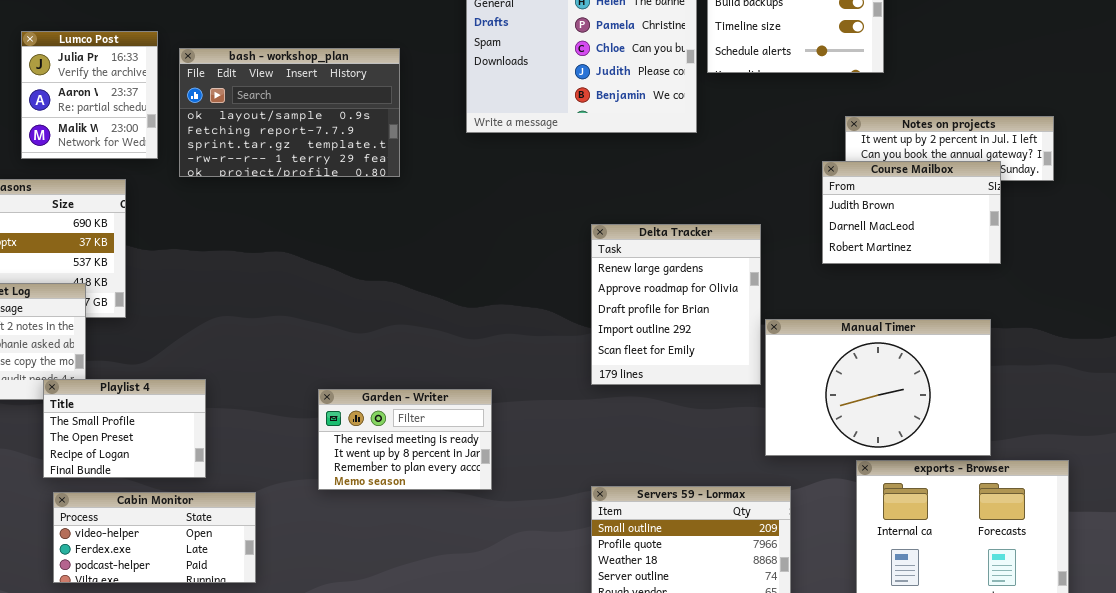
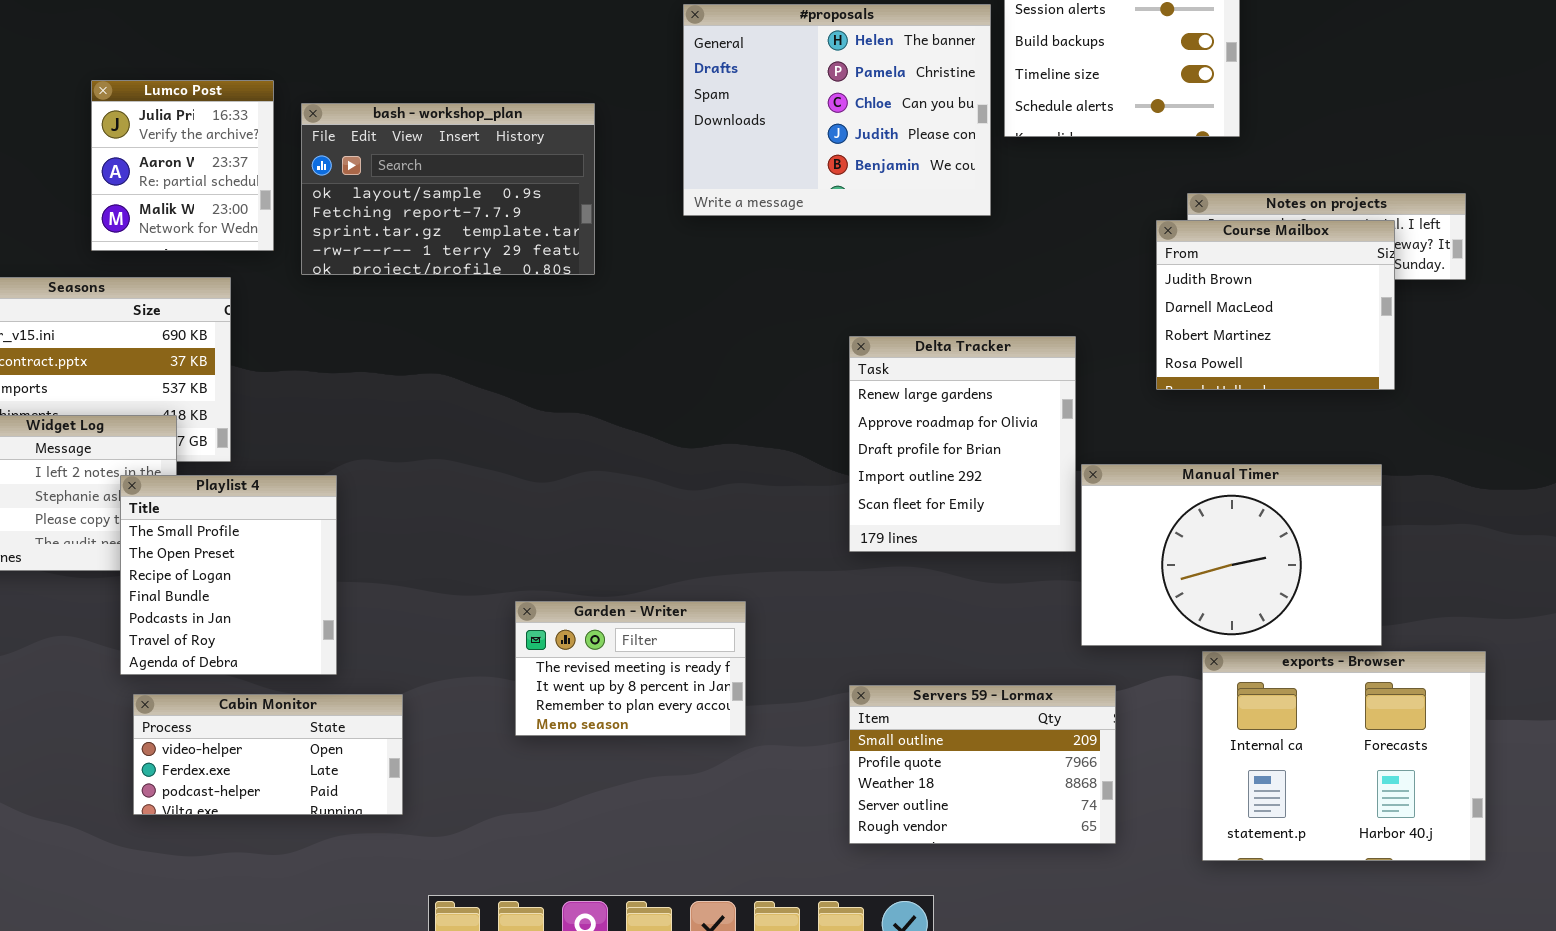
Course Mailbox: [822,161,1001,264] -> [1156,220,1395,390], resized
Playlist 4: [43,379,206,478] -> [120,475,337,675], resized
Garden - Writer: [318,389,492,490] -> [515,601,746,736], moved

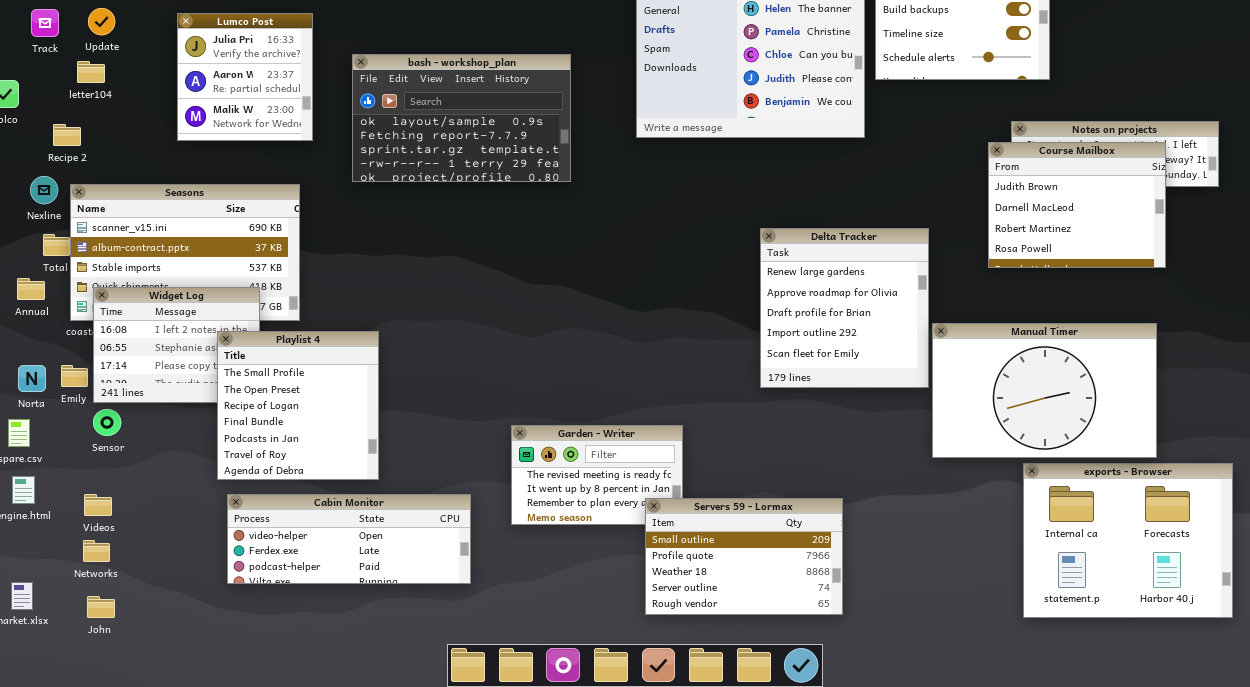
Lumco Post: [91,80,274,251] -> [177,13,313,141], moved
Servers 59 - Lormax: [849,685,1116,844] -> [645,498,843,615], moved
Cabin Monitor: [133,694,403,815] -> [227,494,471,584], resized

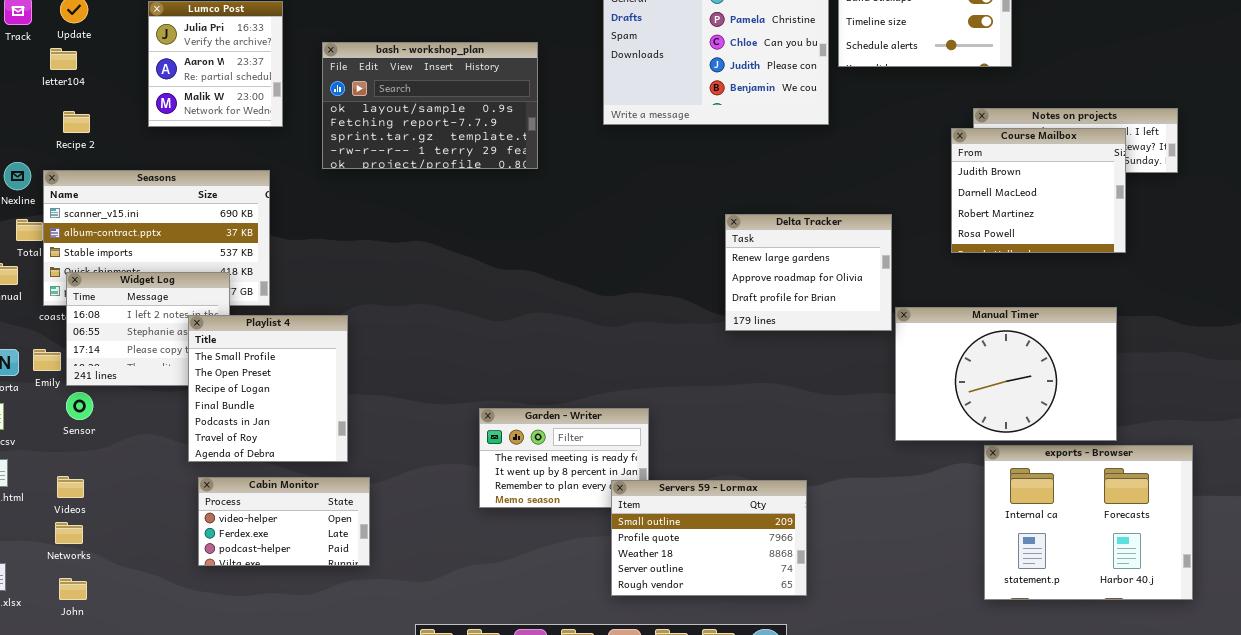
Recipe 2: [53,124,81,146] -> [63,111,90,133], moved
Delta Tracker: [760,228,929,388] -> [725,214,892,331], resized
Cabin Monitor: [227,494,471,584] -> [198,477,370,566], resized

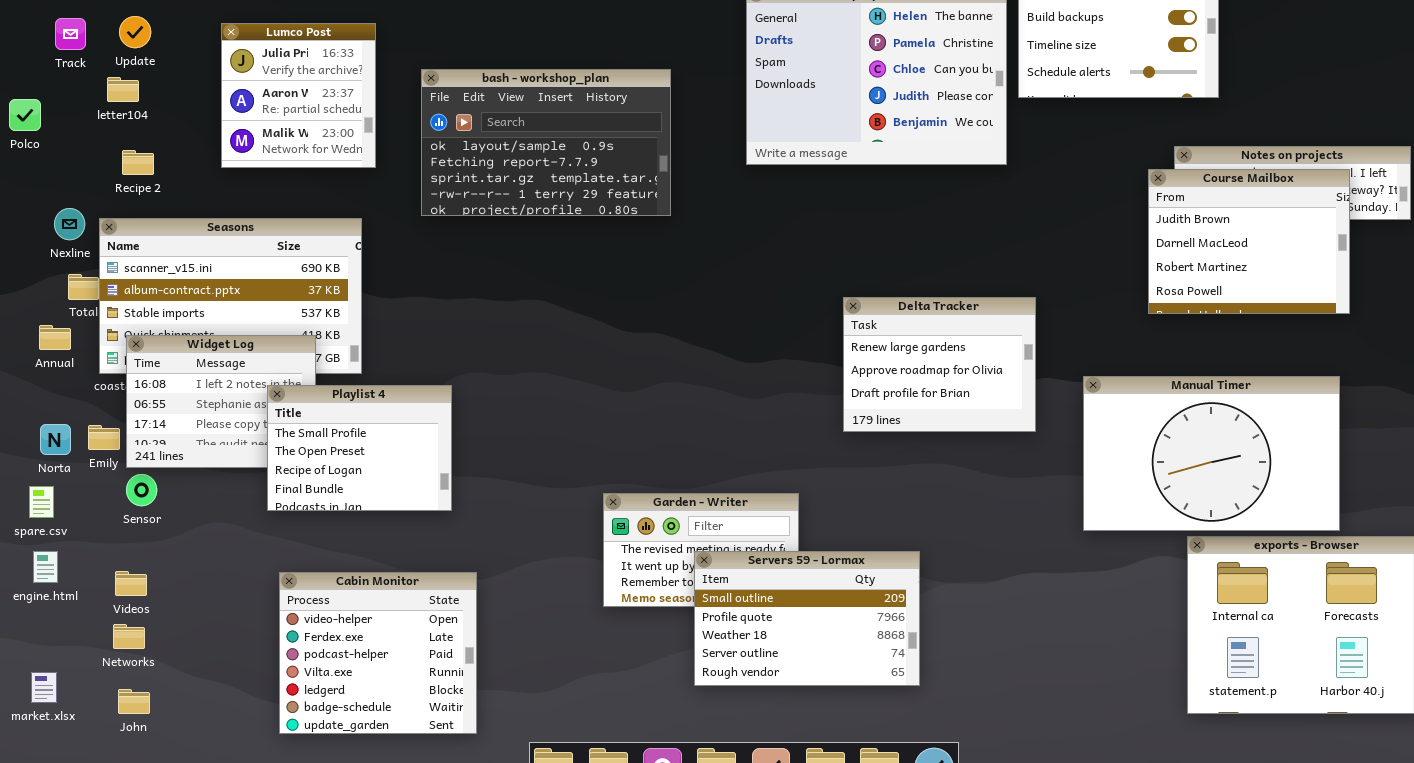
Delta Tracker: [725,214,892,331] -> [843,297,1036,432], moved
Playlist 4: [188,315,348,462] -> [267,385,452,511], resized
Cabin Monitor: [198,477,370,566] -> [279,572,477,734], resized
Servers 59 - Lormax: [611,480,807,596] -> [694,551,920,686], moved

